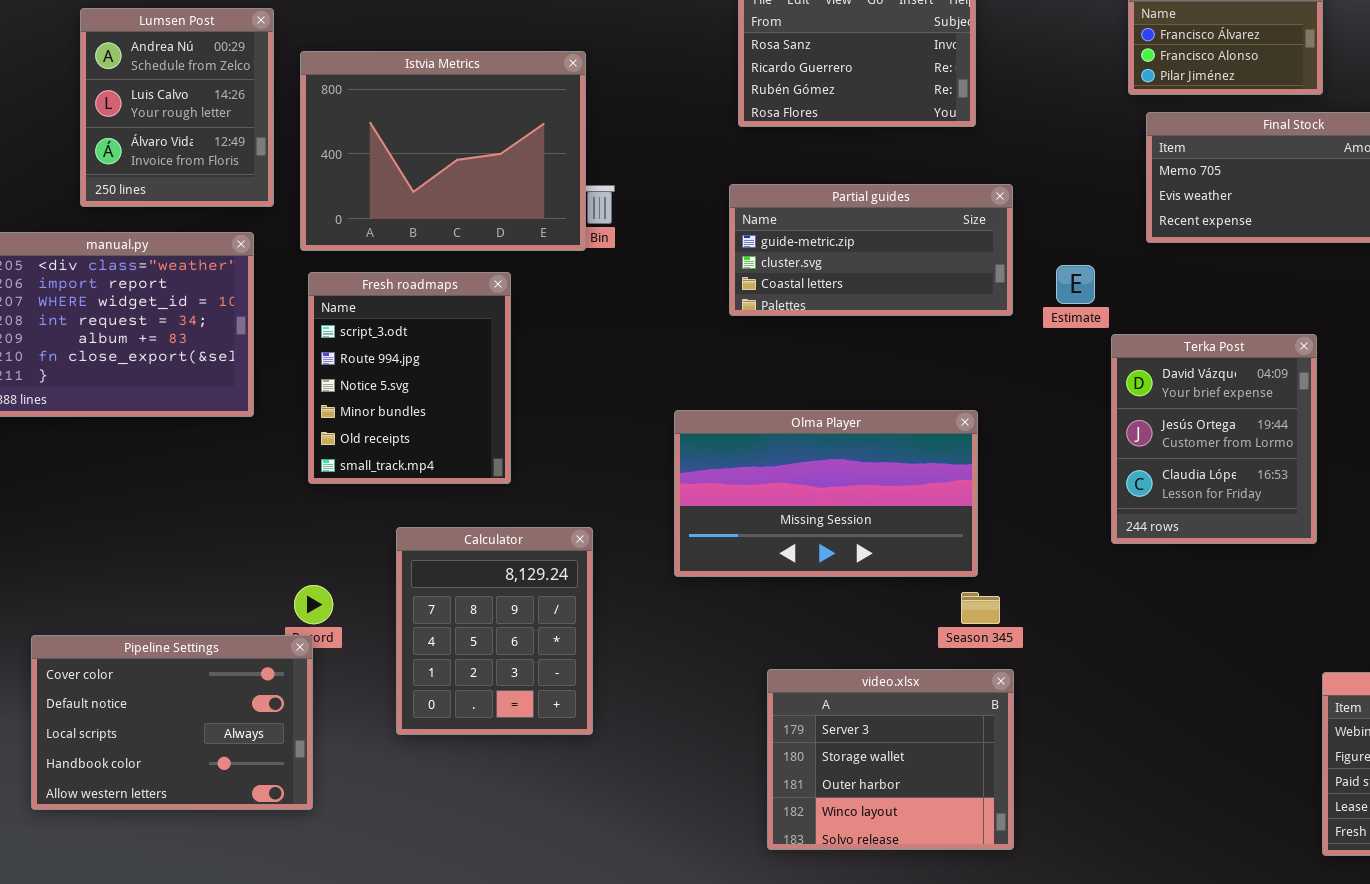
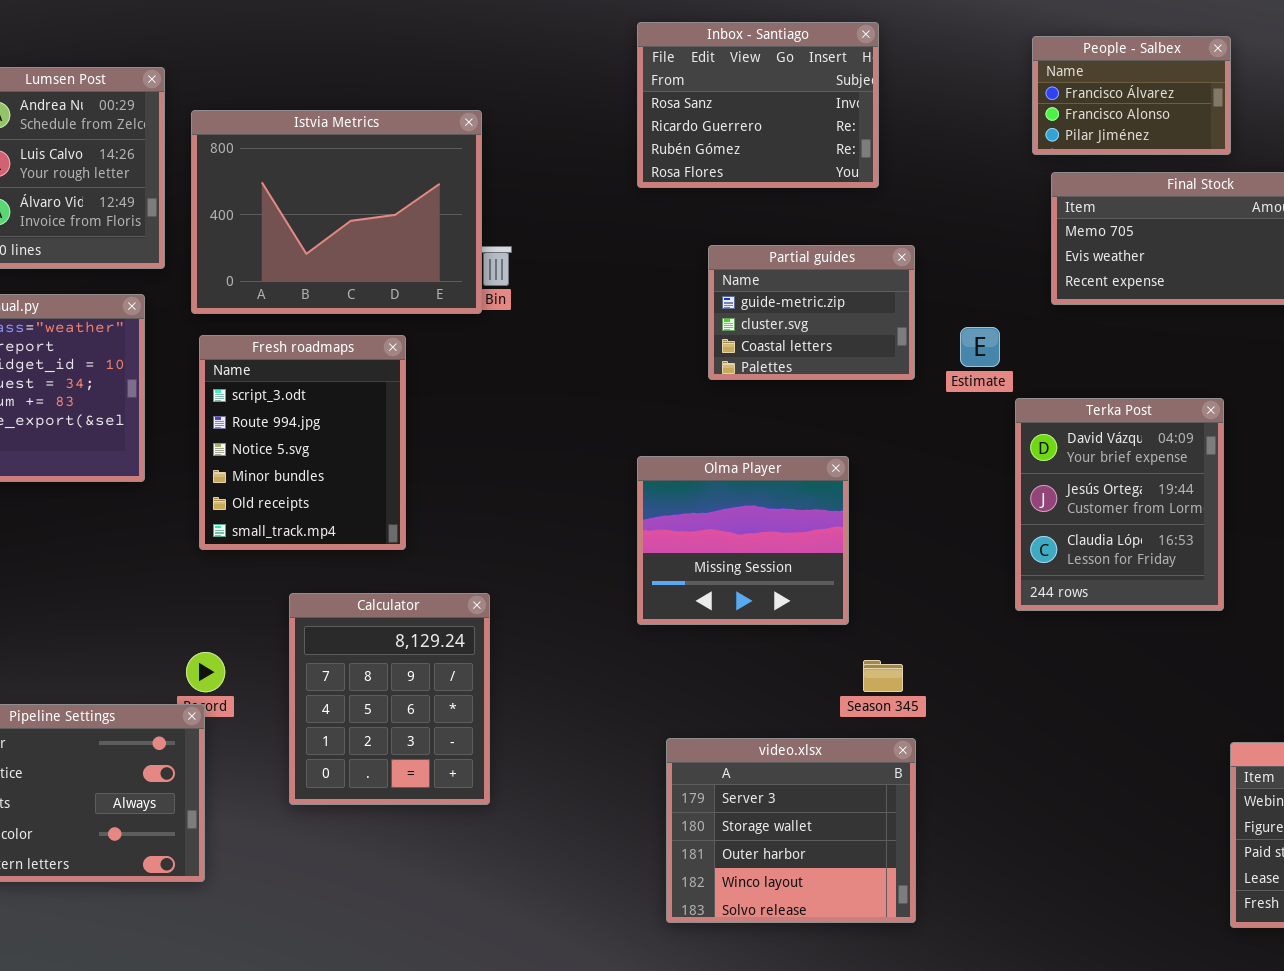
Partial guides: [729,184,1013,316] -> [708,245,915,380], resized
Olma Player: [674,410,978,577] -> [637,456,849,625], moved, resized

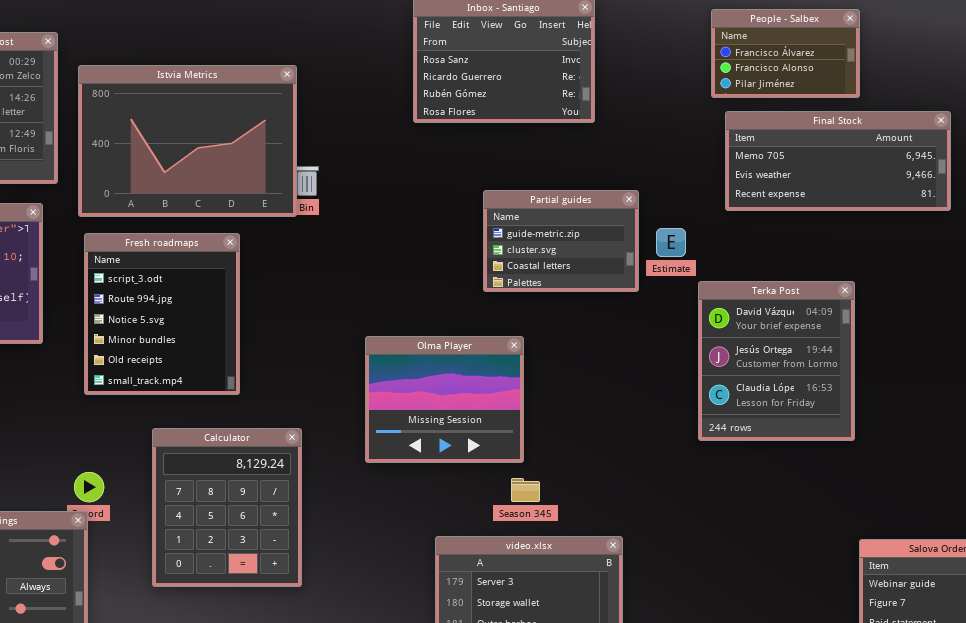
Partial guides: [708,245,915,380] -> [483,190,639,292], moved
Olma Player: [637,456,849,625] -> [365,336,524,463], moved
Season 345: [863,660,903,692] -> [511,478,540,502], moved

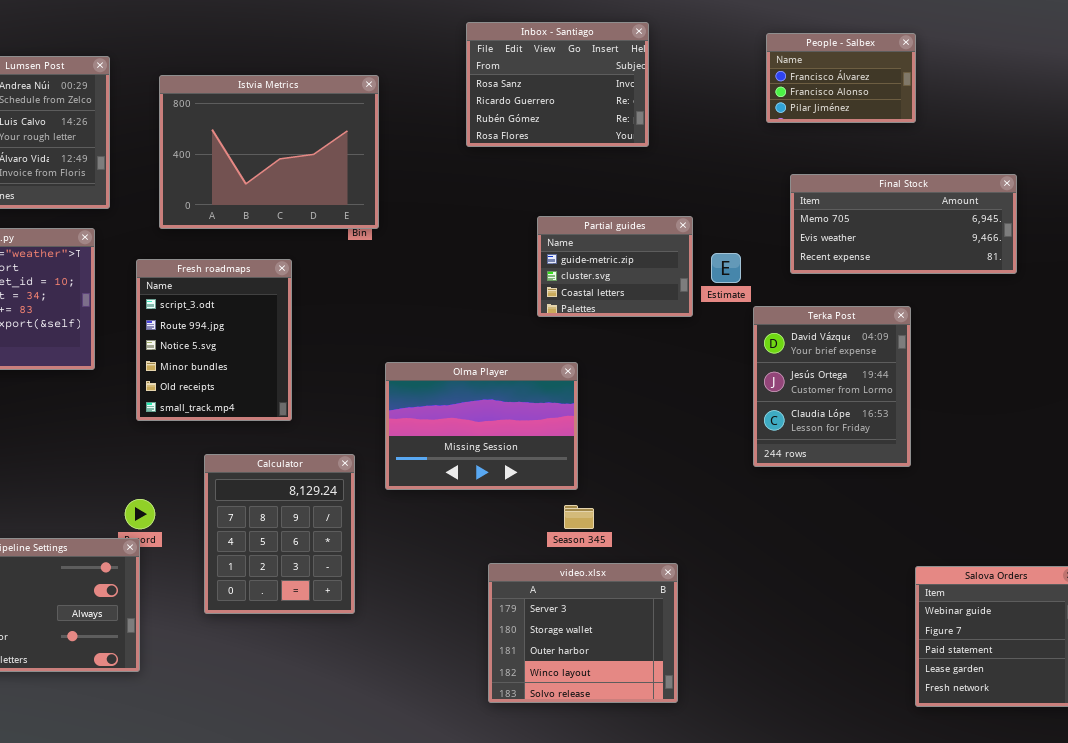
Istvia Metrics: [78,65,297,217] -> [159,75,379,229], moved
Final Stock: [725,111,951,211] -> [790,174,1017,274], moved
Olma Player: [365,336,524,463] -> [385,362,578,490], resized

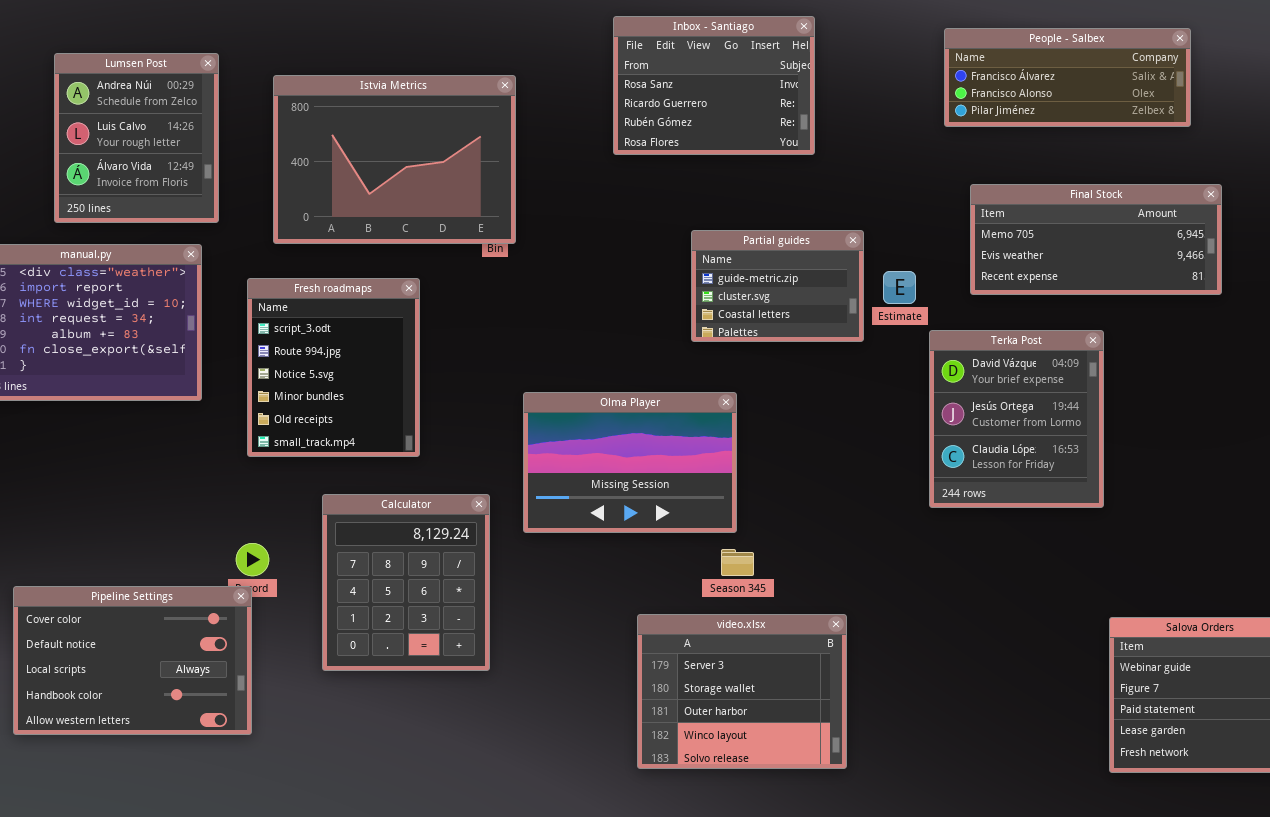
People - Salbex: [766,33,916,123] -> [944,28,1191,127], resized

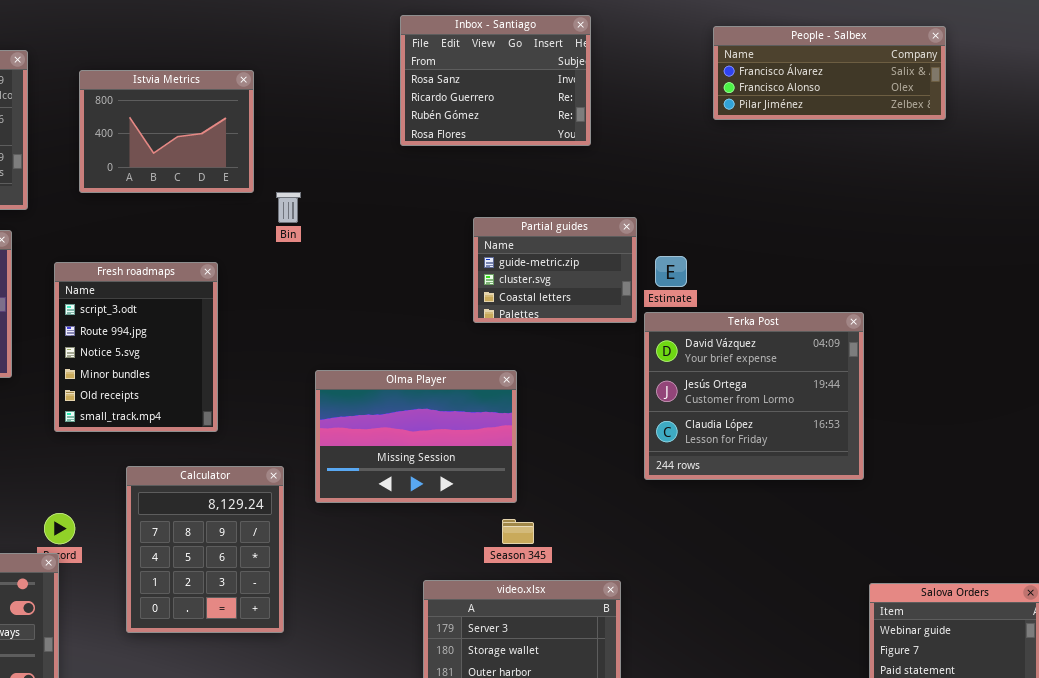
Istvia Metrics: [273,75,516,244] -> [79,70,254,193], resized
Final Stock: [970,184,1222,295] -> none, closed
Terka Post: [929,330,1104,508] -> [644,312,864,480], resized

